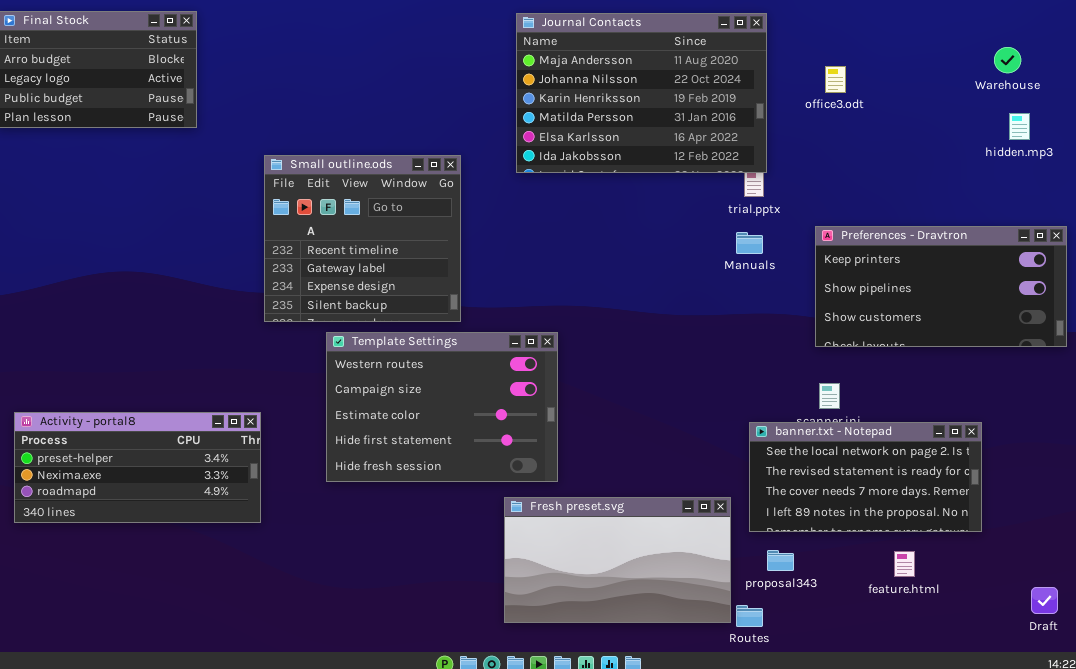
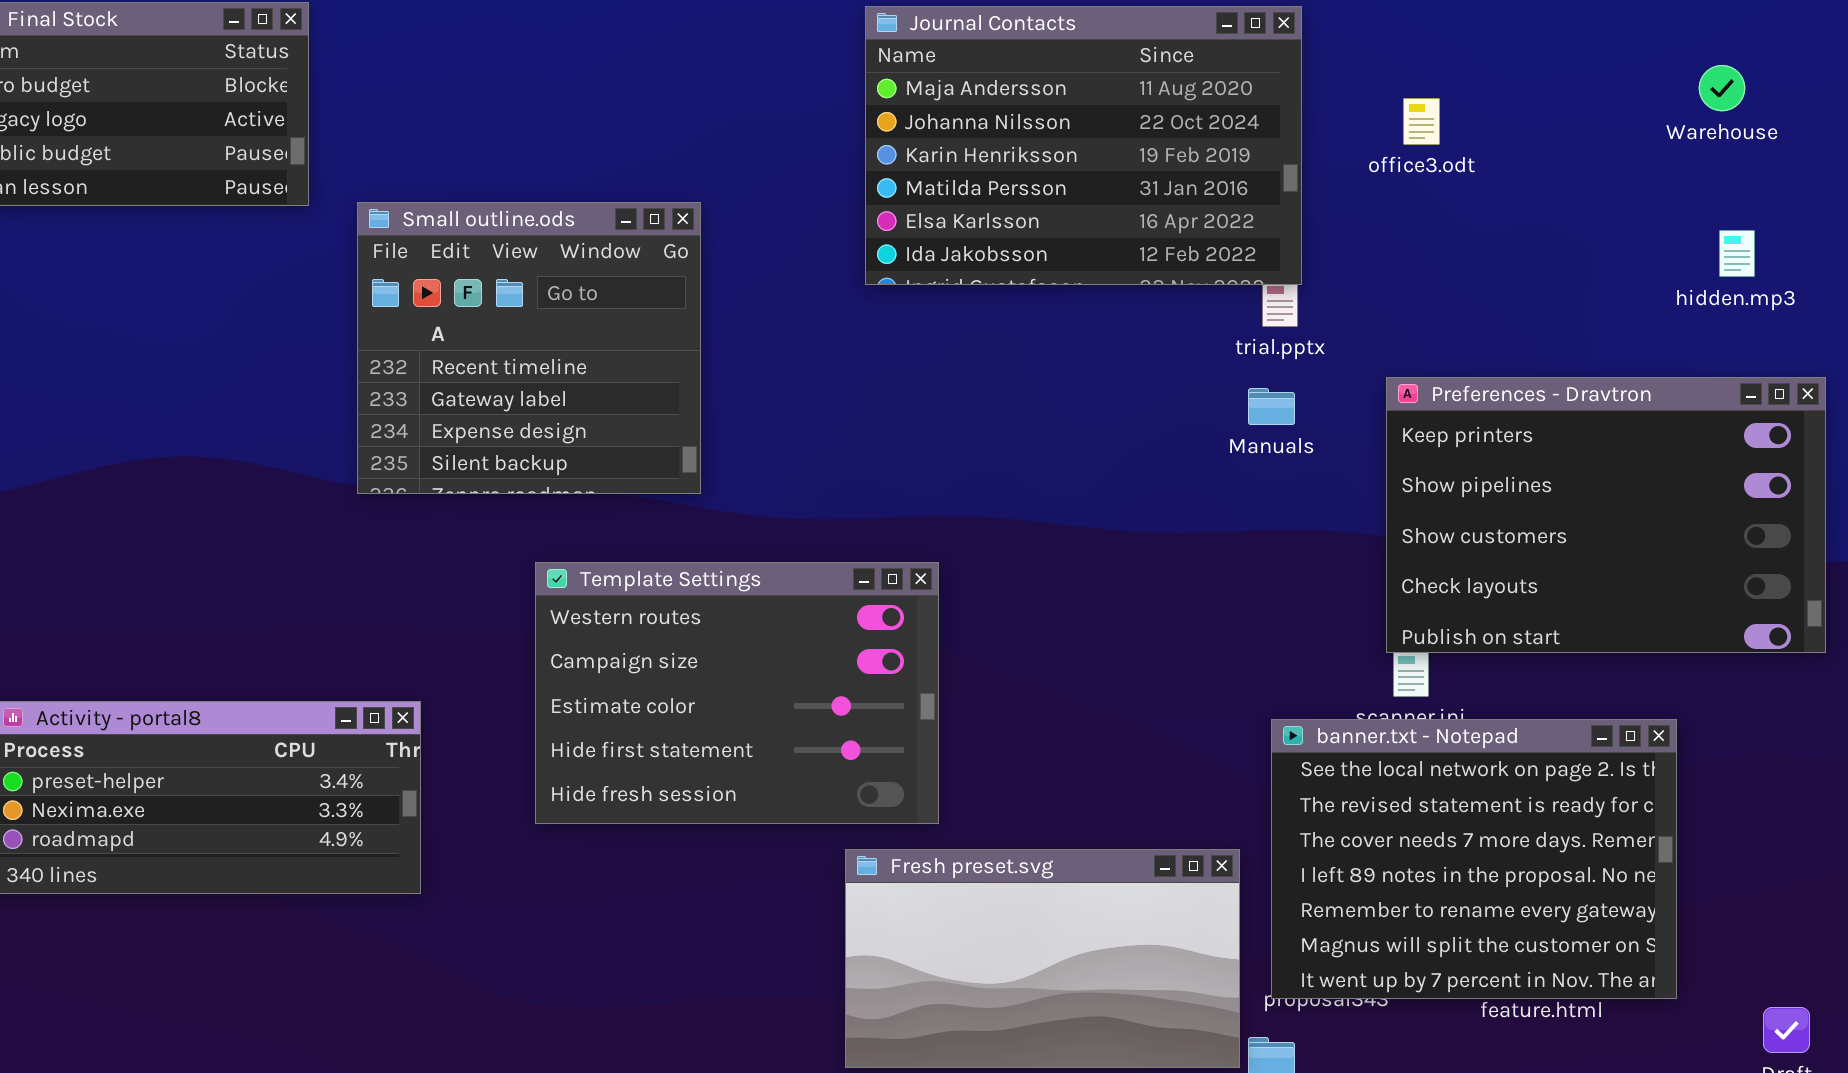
hidden.mp3: [1009,113,1030,140] -> [1719,230,1755,277], moved
Small outline.ods: [264,155,461,322] -> [357,202,701,494], moved
Preferences - Dravtron: [815,226,1067,347] -> [1386,377,1826,653], resized
banner.txt - Notepad: [749,422,982,532] -> [1271,719,1677,999], resized

